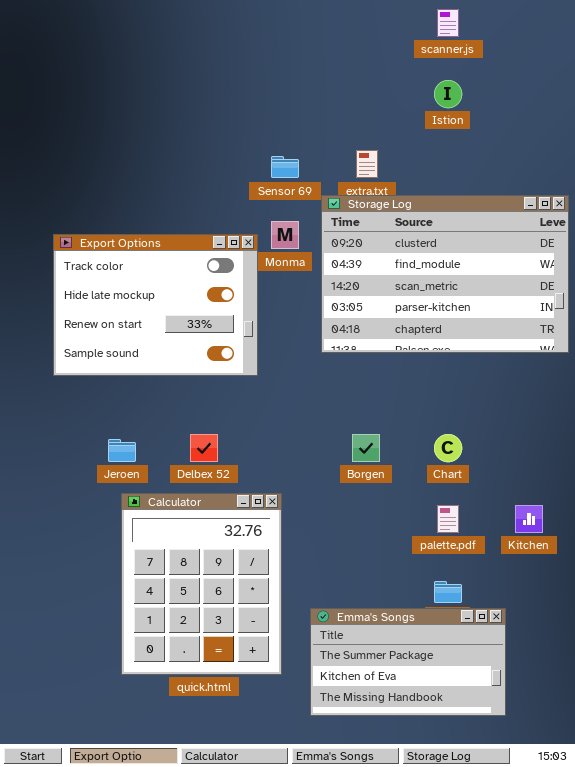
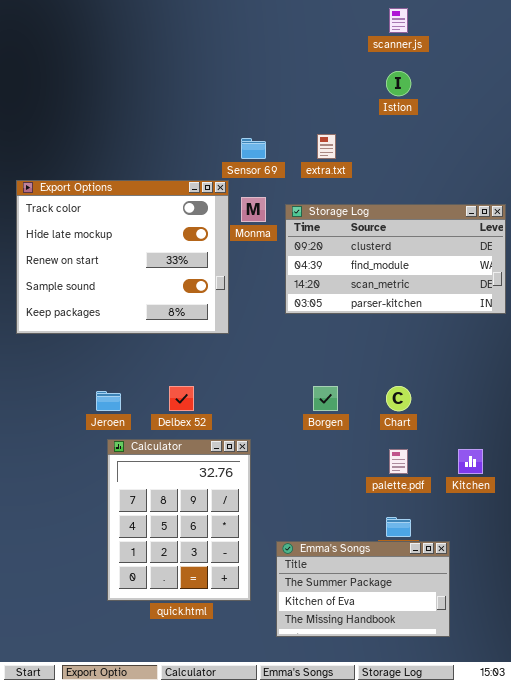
Storage Log: [321,195,569,353] -> [285,204,506,314], resized
Export Options: [53,234,258,376] -> [16,180,229,334], resized

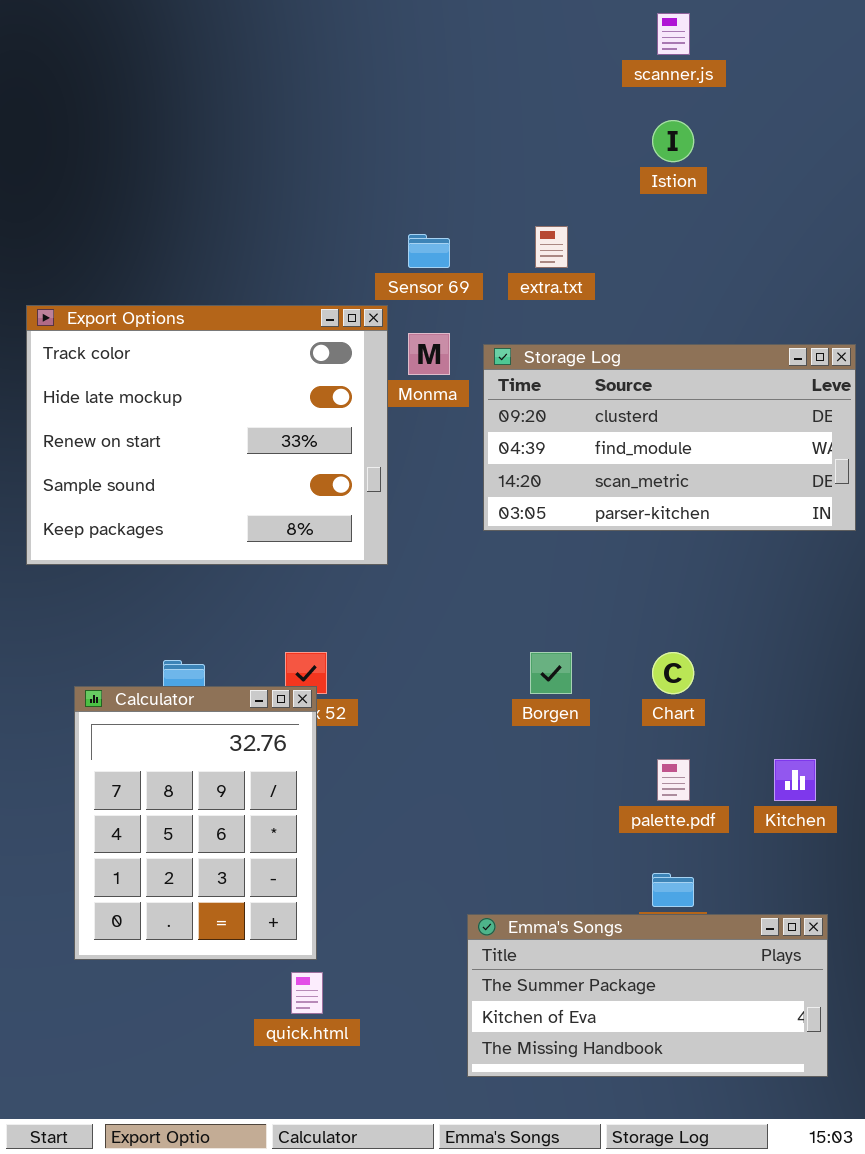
Calculator: [107,439,251,601] -> [74,686,317,960], moved
Emma's Songs: [276,541,450,637] -> [467,914,828,1077], resized

